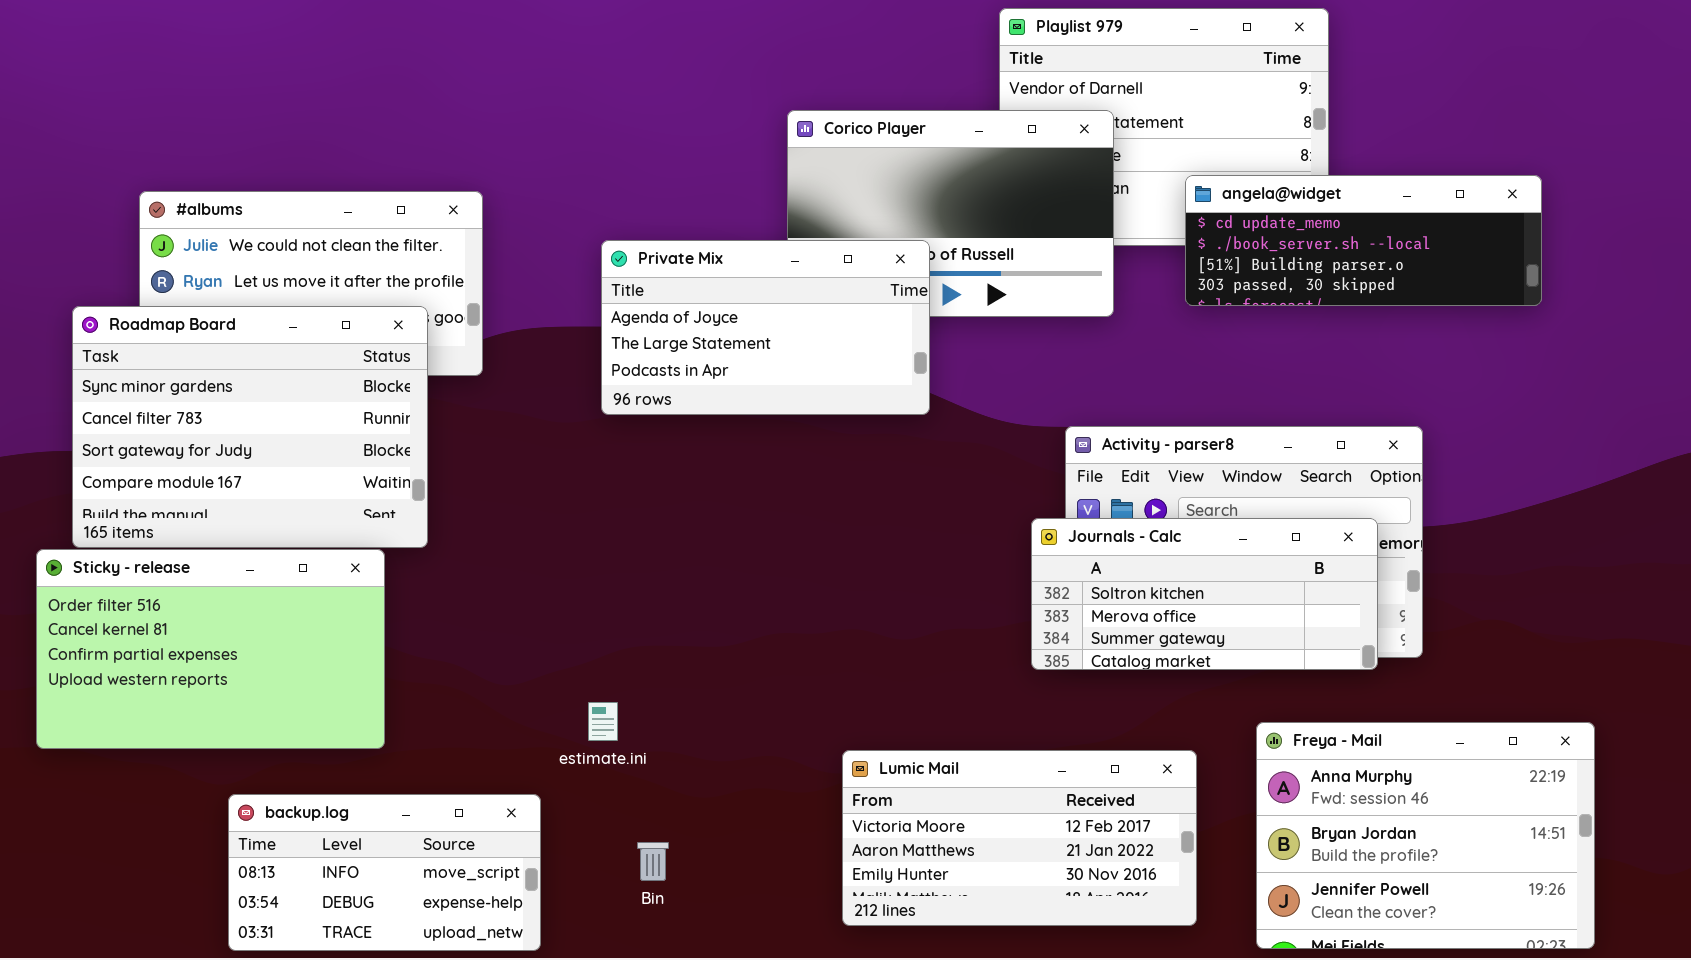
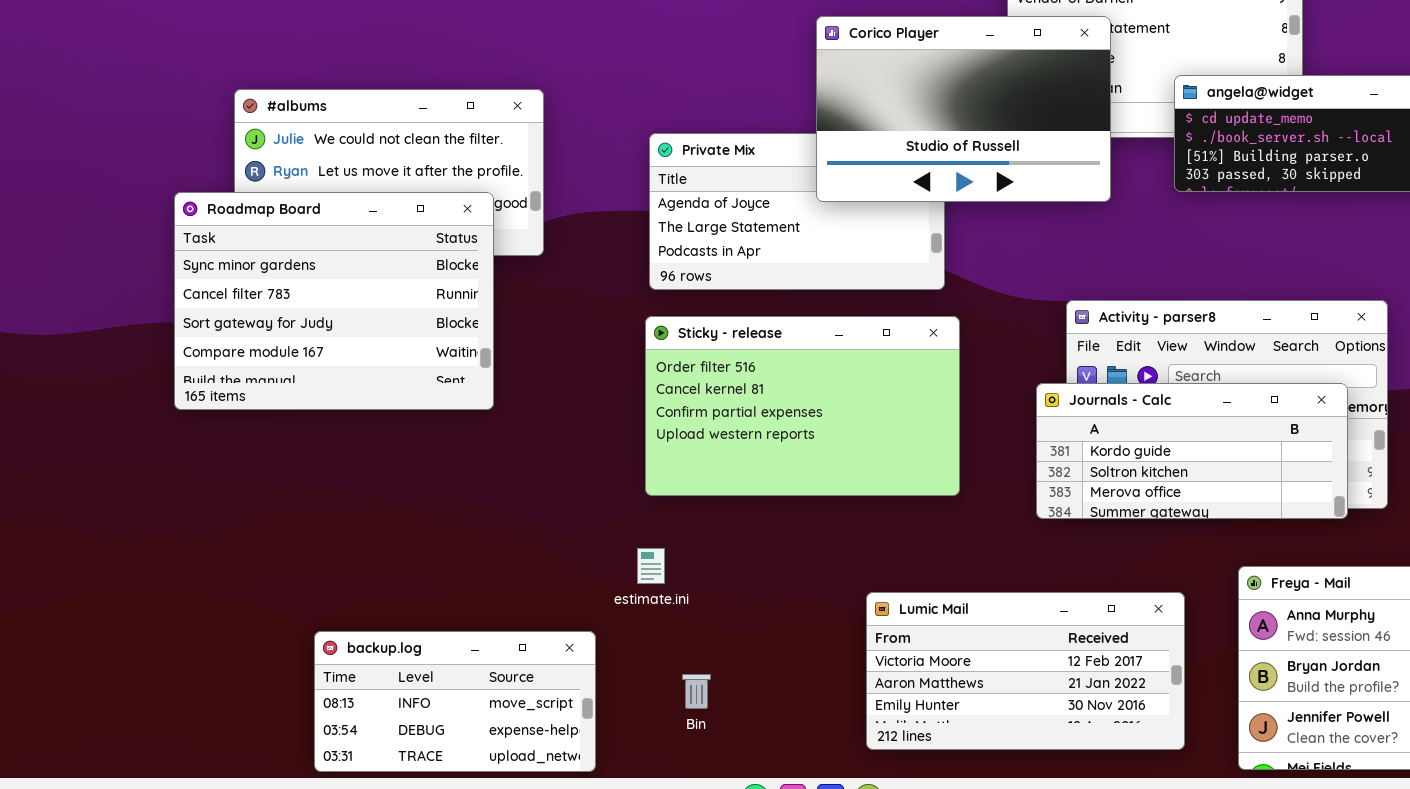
Corico Player: [787,110,1114,317] -> [816,16,1111,202], raised
Journals - Calc: [1031,518,1378,670] -> [1036,383,1348,519], scrolled up 1 row
Sticky - release: [36,549,385,749] -> [645,316,960,496], moved

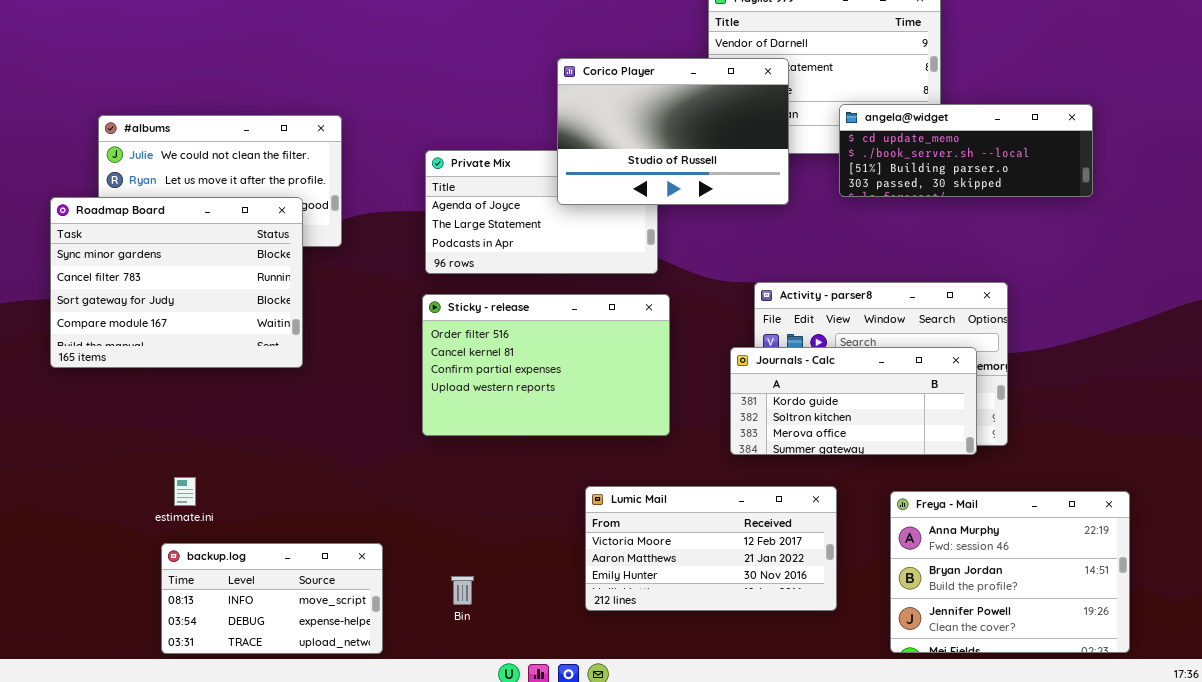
estimate.ini: [637,548,665,584] -> [174,477,196,506], moved
Lumic Mail: [866,592,1185,750] -> [585,486,837,611], moved

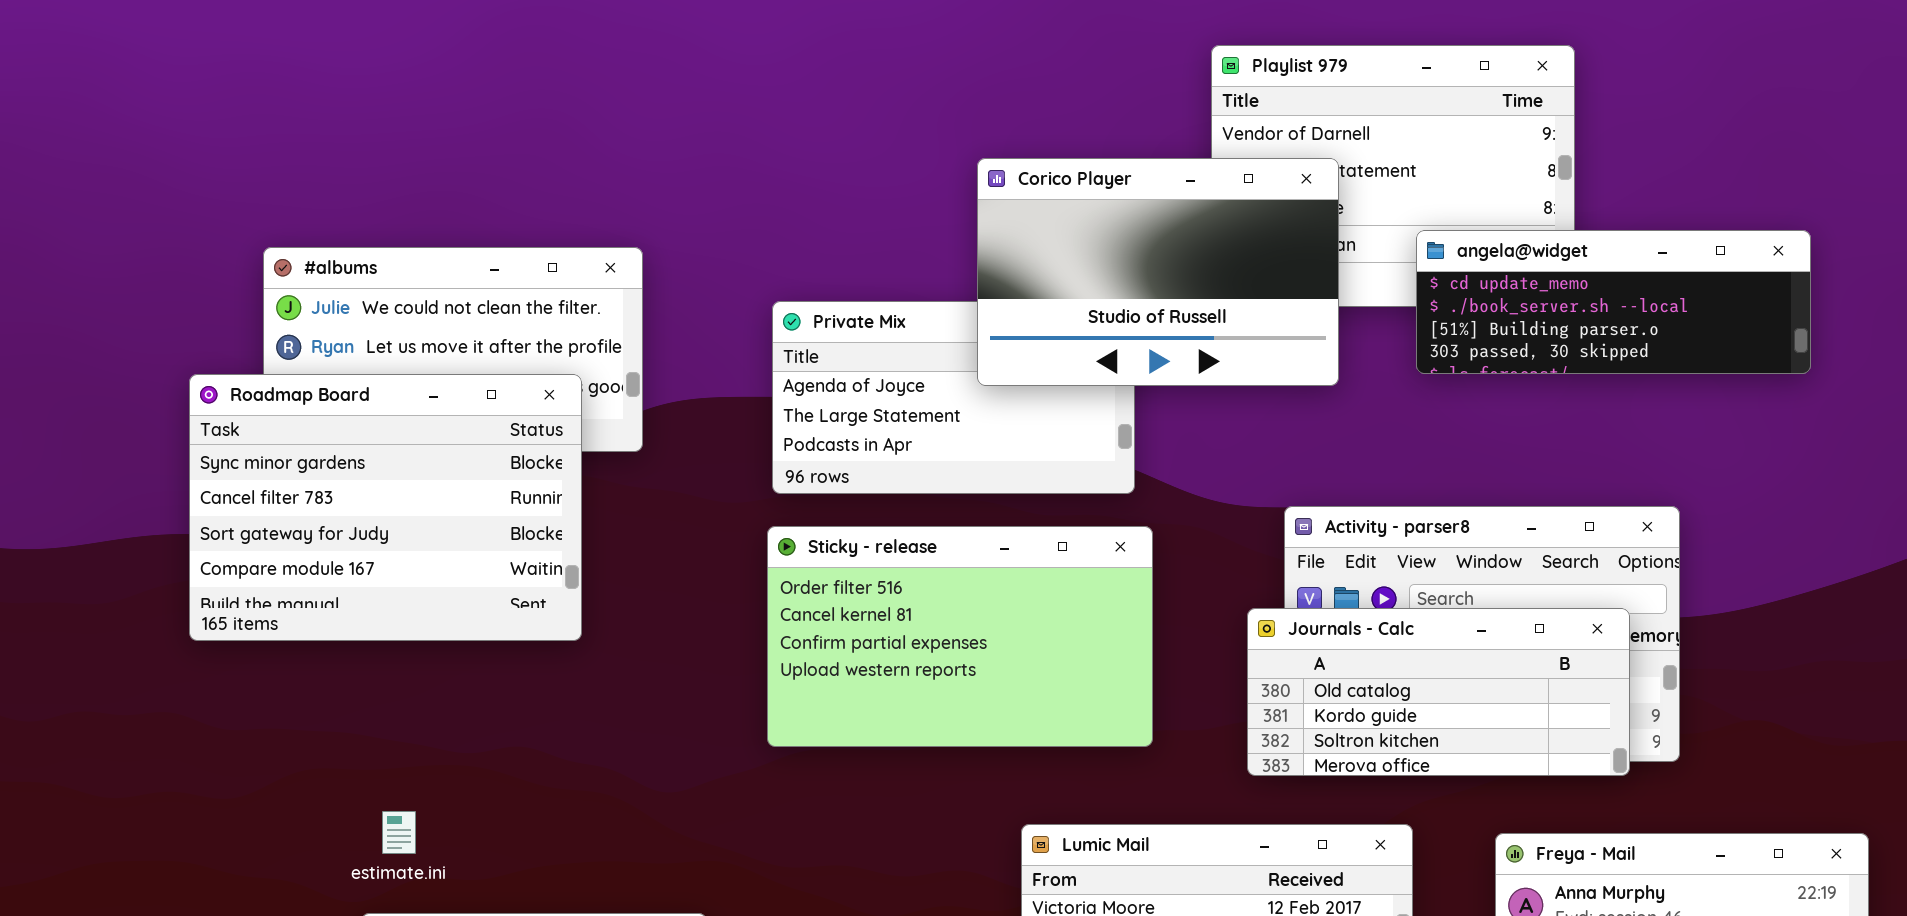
Journals - Calc: [730,347,977,455] -> [1247,608,1630,776], scrolled up 1 row

